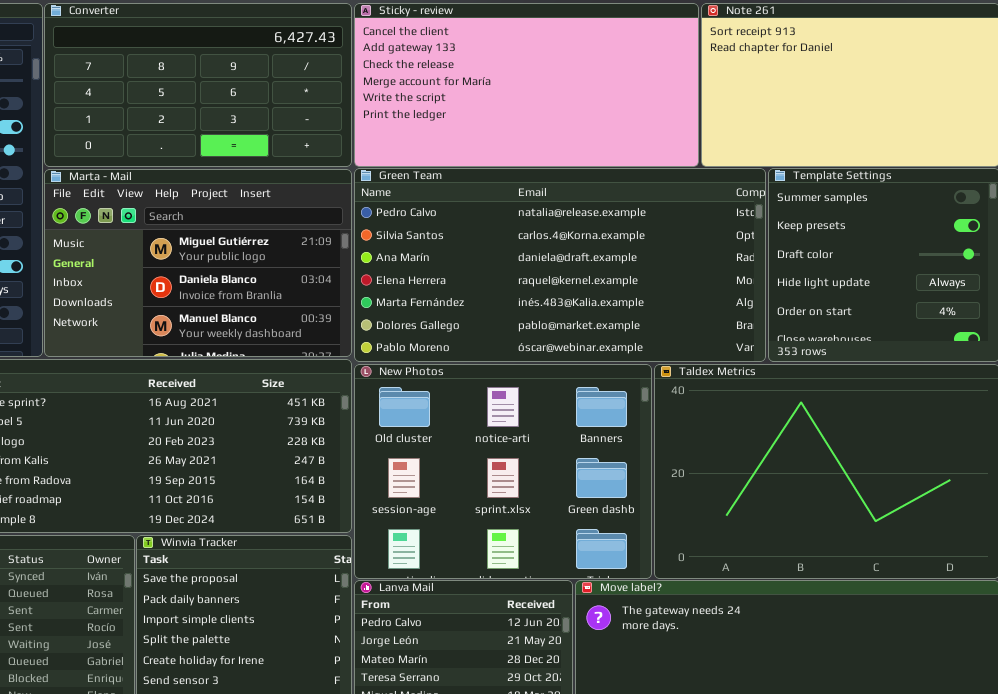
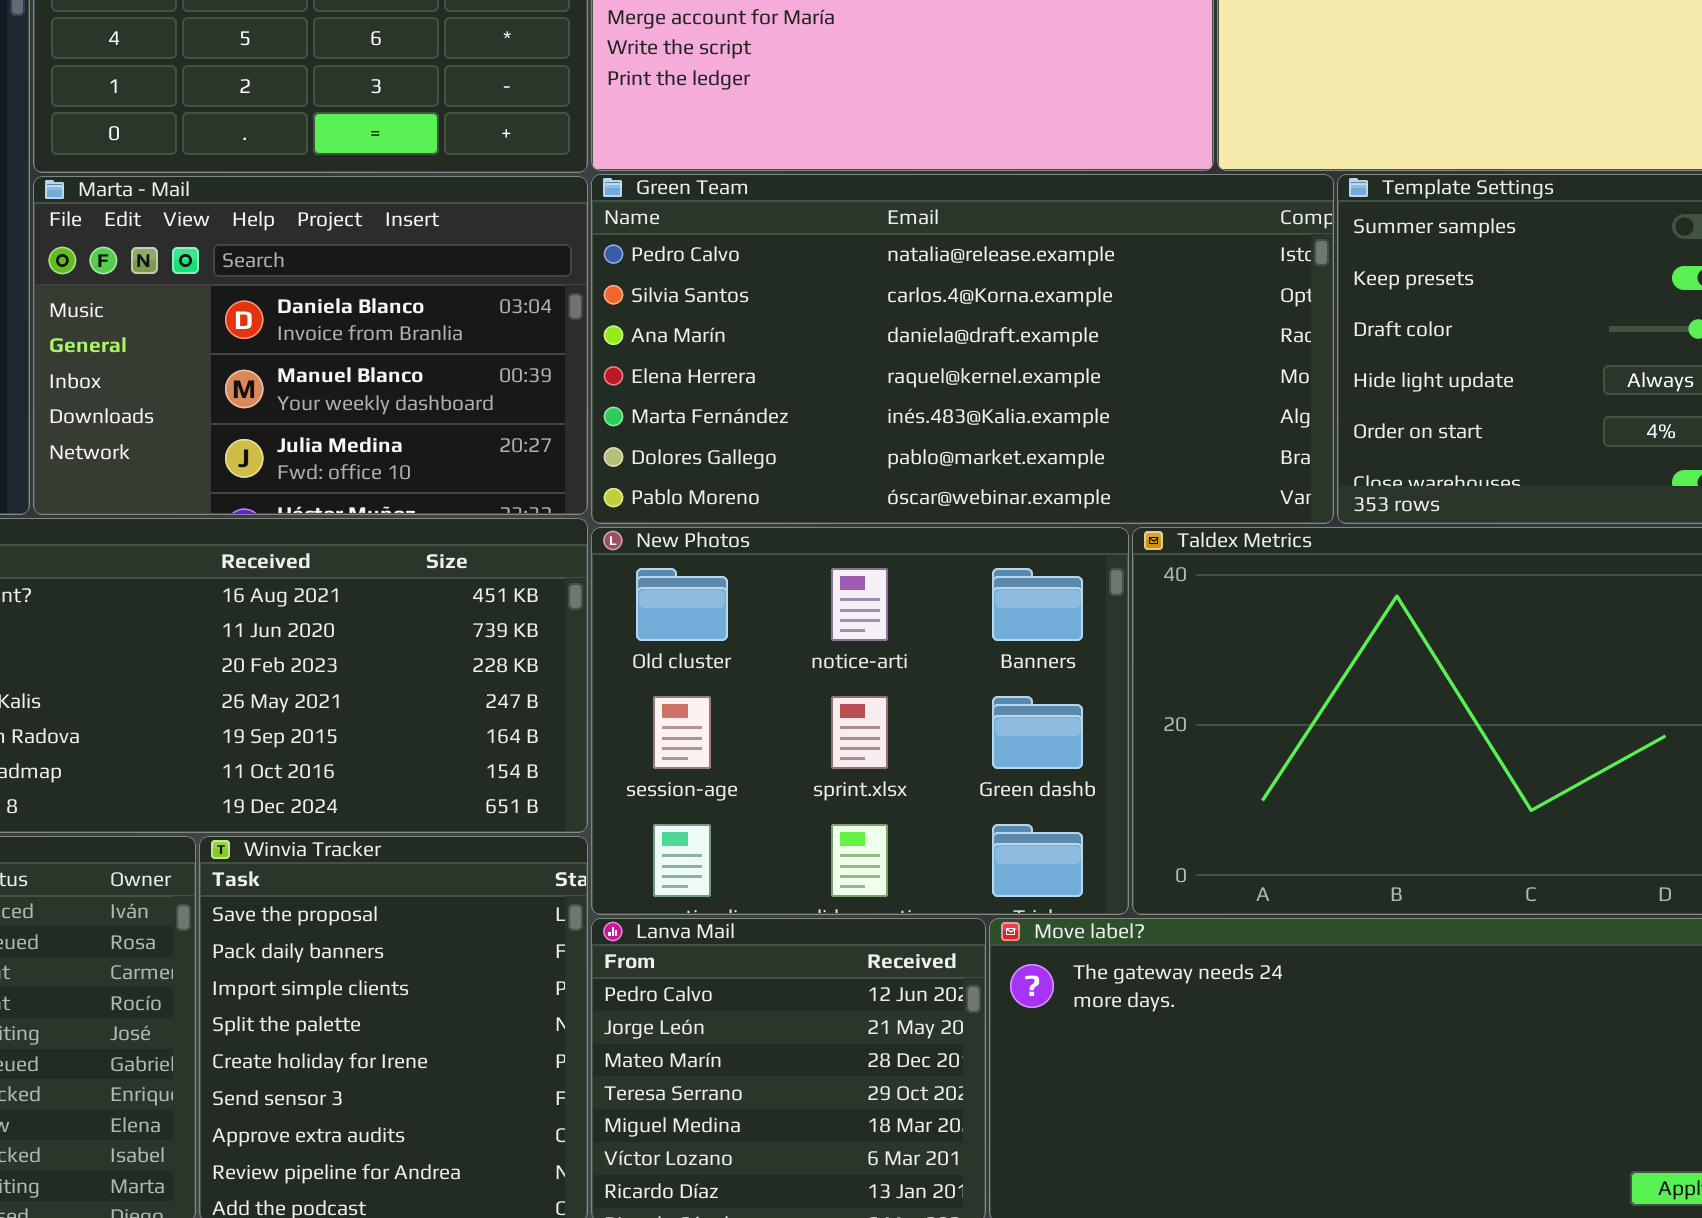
Marta - Mail: [44,169,352,357] -> [33,176,588,515], scrolled down 1 row

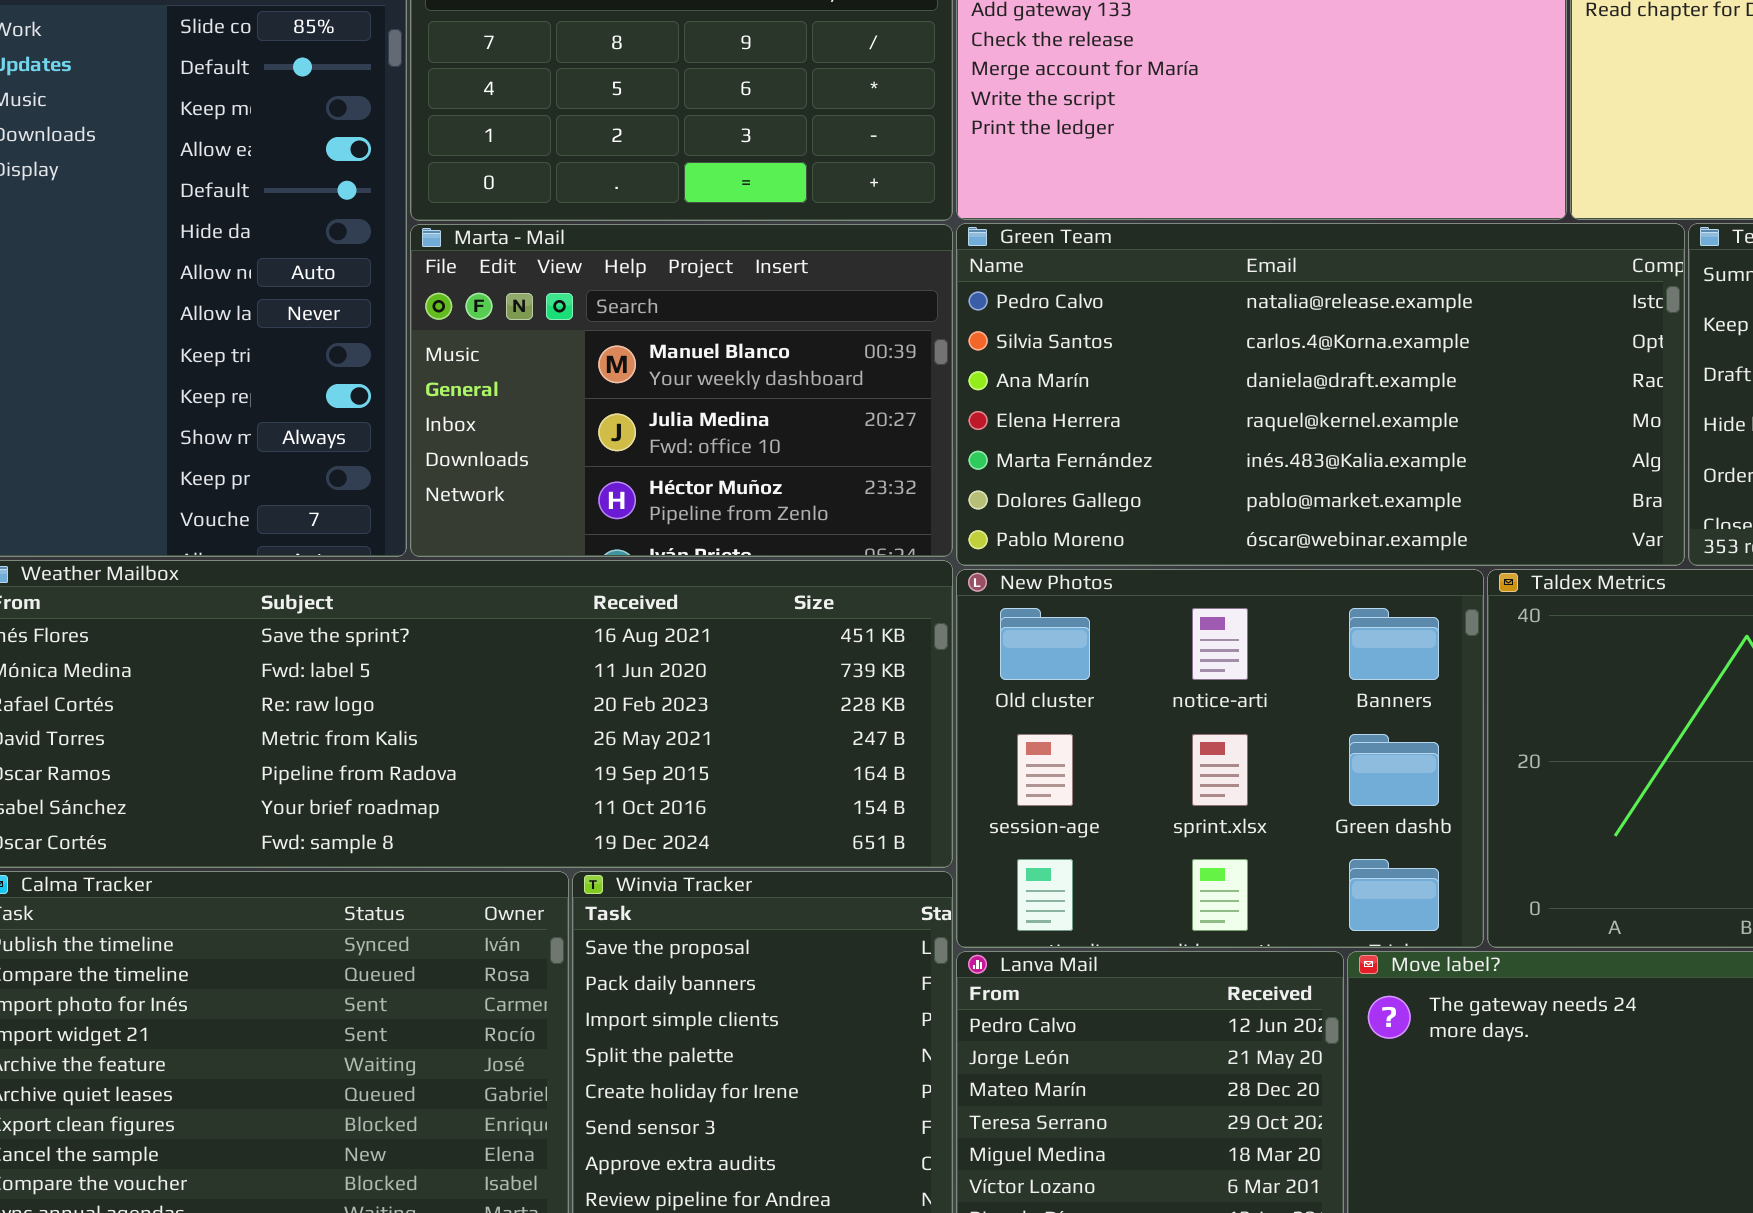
Marta - Mail: [33,176,588,515] -> [410,224,953,557], scrolled down 1 row

